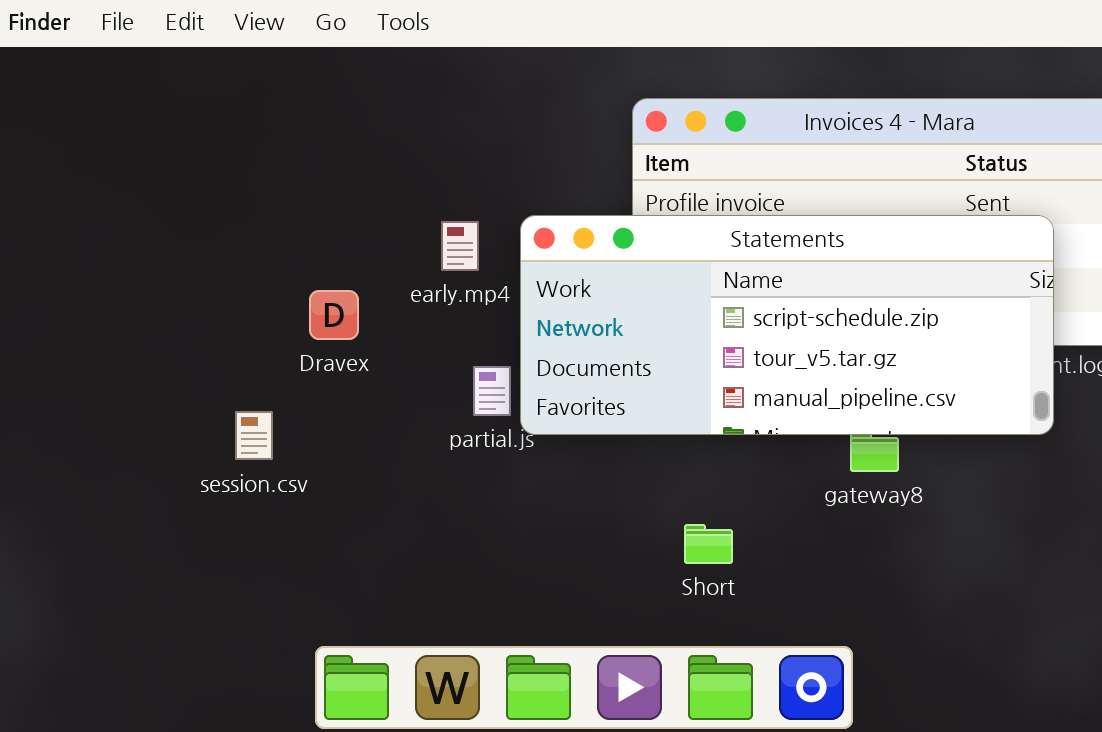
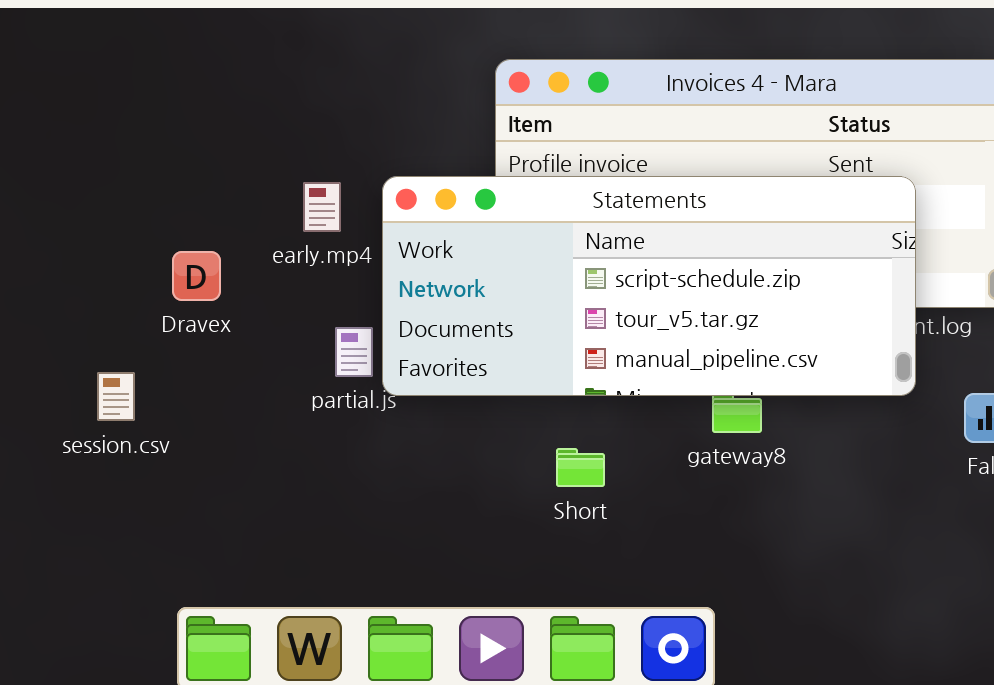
Short: [684,524,733,564] -> [556,448,605,487], moved

